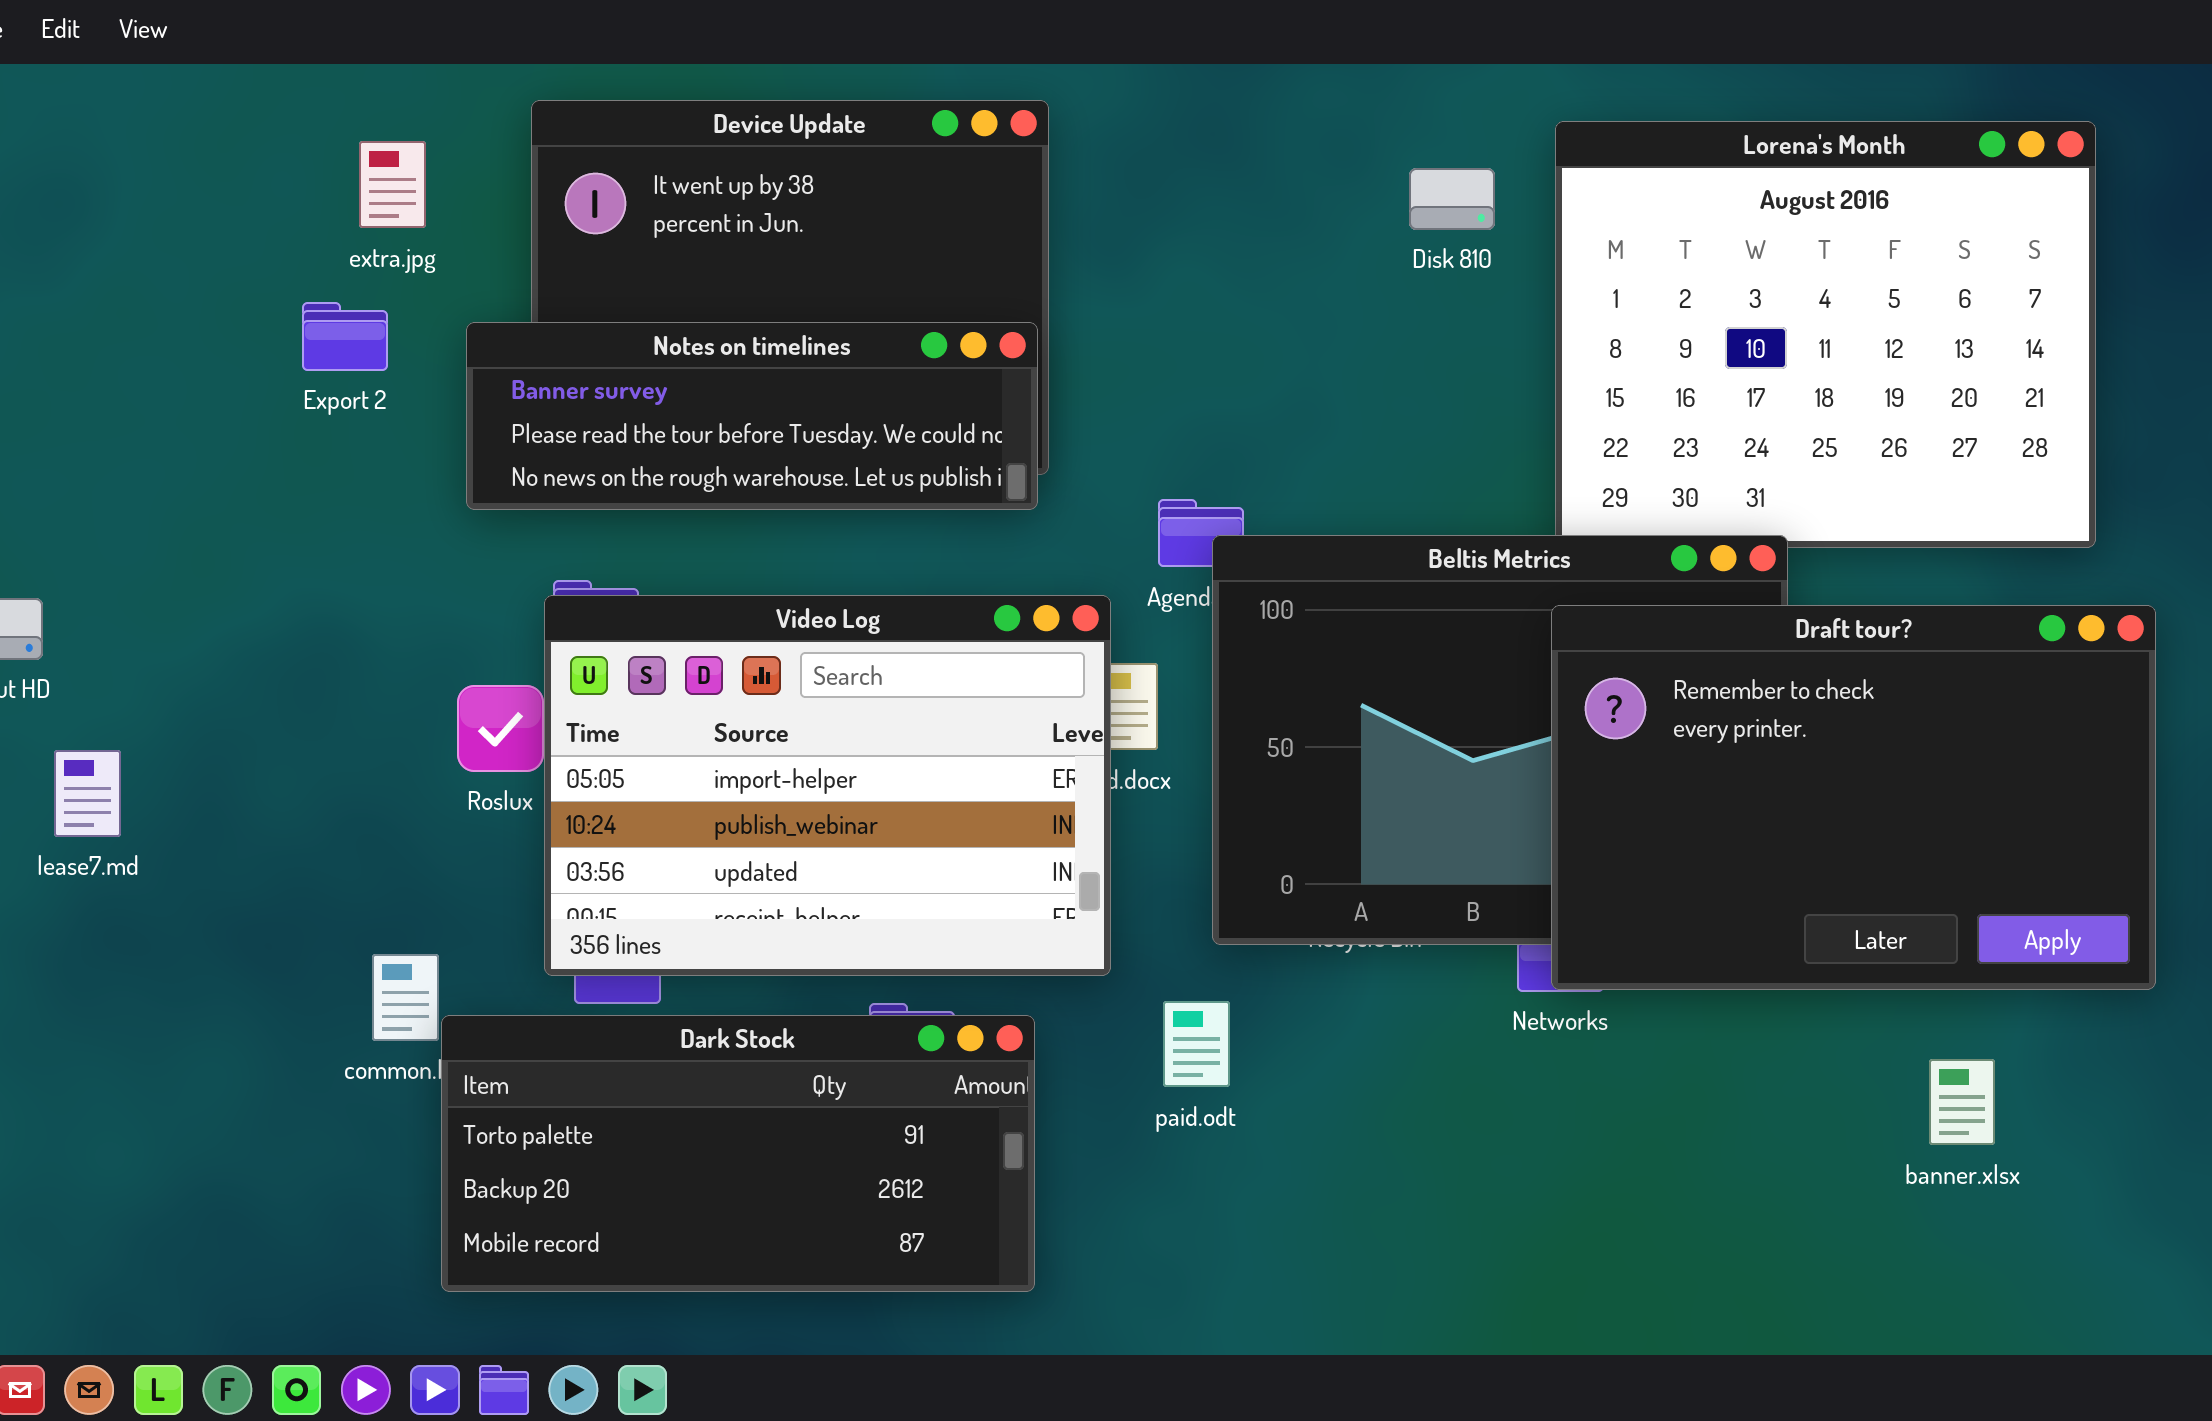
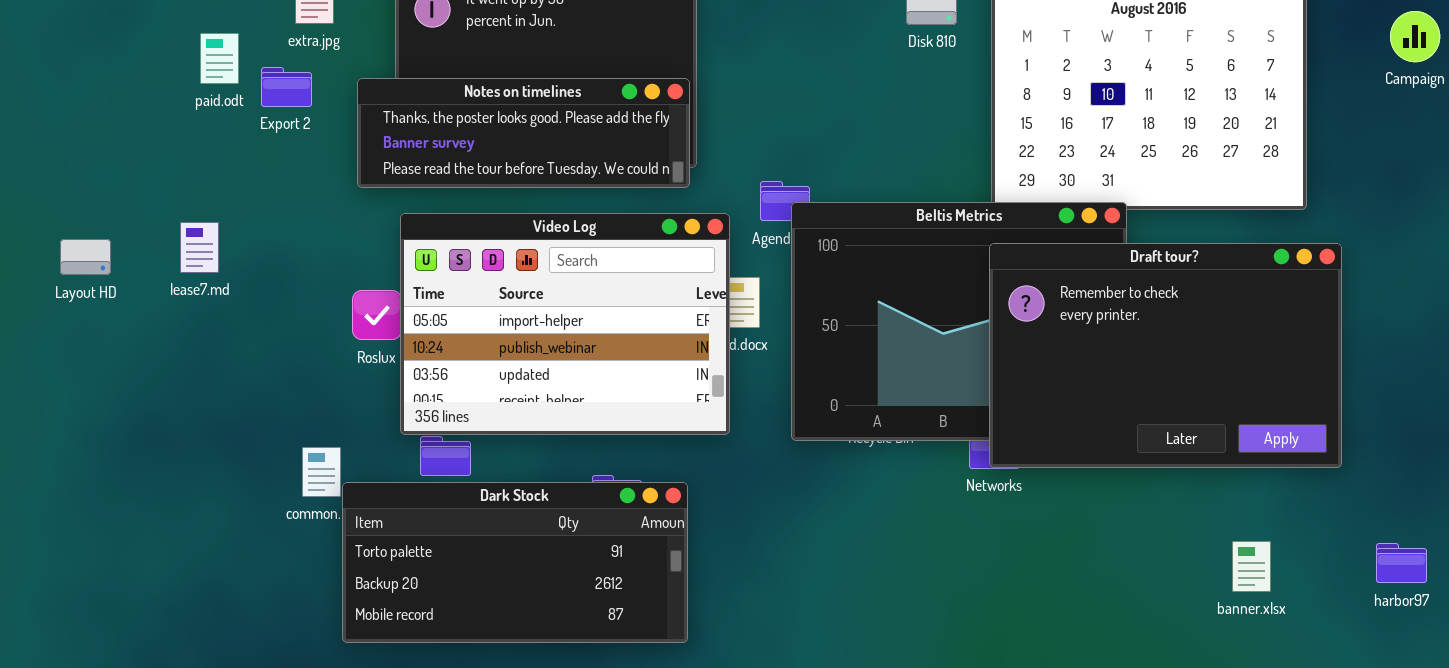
Notes on timelines: [466,322,1038,510] -> [357,78,690,188], scrolled up 1 row
Video Log: [544,595,1111,976] -> [400,213,730,435], moved
lease7.md: [54,750,121,837] -> [180,222,219,273], moved
paid.odt: [1163,1001,1230,1087] -> [200,33,239,84], moved
banner.xlsx: [1929,1059,1995,1145] -> [1232,541,1271,592], moved

